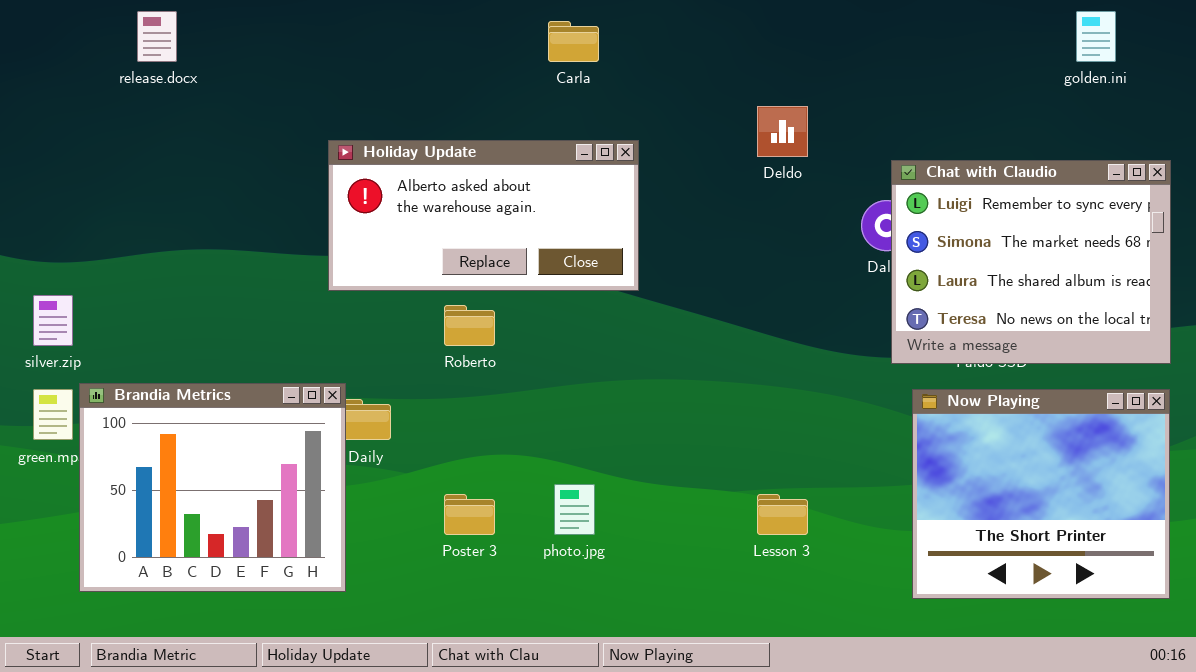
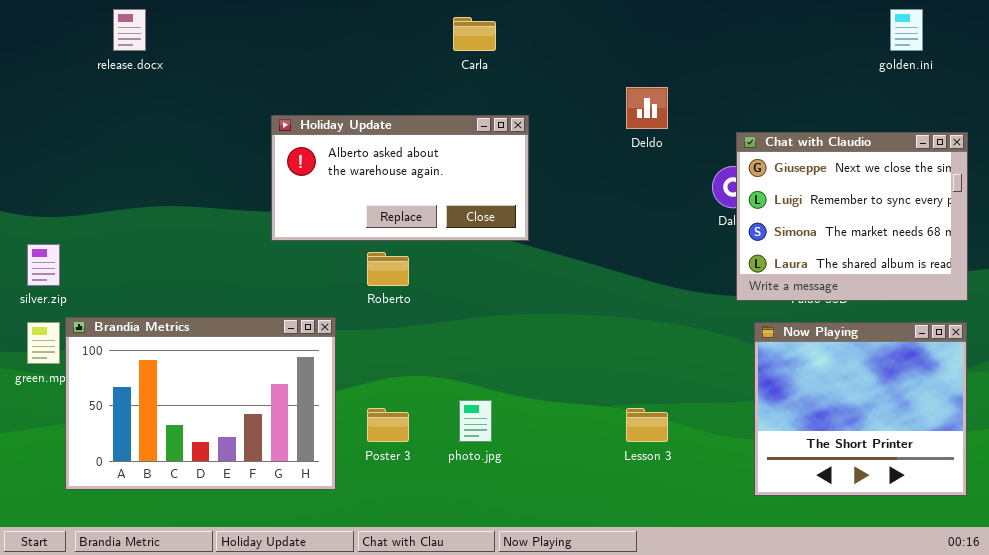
Chat with Claudio: [891,160,1171,364] -> [736,132,968,301], scrolled up 1 row
Brandia Metrics: [79,383,346,592] -> [65,317,336,490], resized

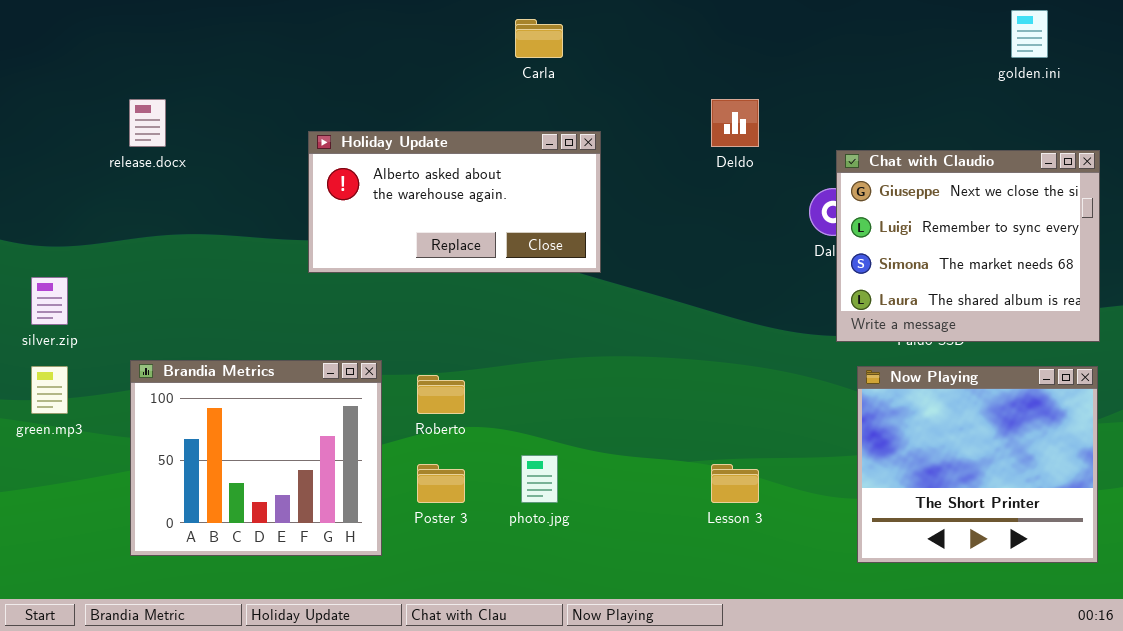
release.docx: [113,9,146,51] -> [129,99,166,147], moved
Roberto: [367,252,409,286] -> [417,375,465,414], moved
Brandia Metrics: [65,317,336,490] -> [130,360,382,556], resized

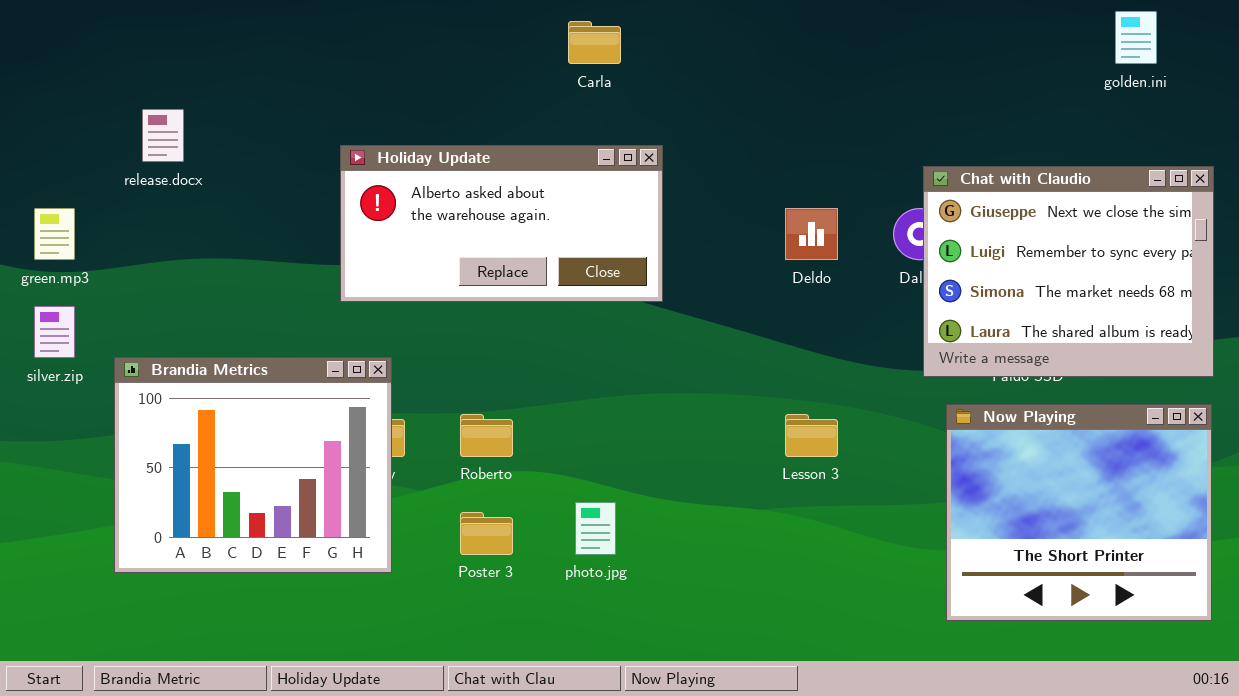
Deldo: [711,99,759,147] -> [785,208,838,260], moved
Brandia Metrics: [130,360,382,556] -> [114,357,392,573], moved
green.mp3: [31,366,68,414] -> [34,208,75,260], moved
Lesson 3: [711,464,759,503] -> [785,414,838,457], moved

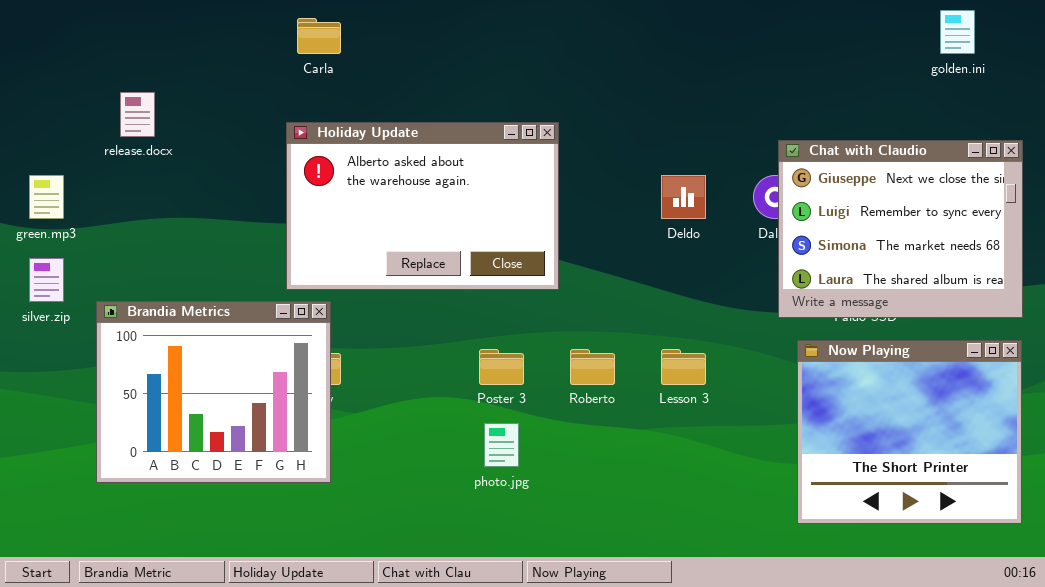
Carla: [568,21,621,64] -> [297,18,341,54], moved
Holiday Update: [340,145,663,302] -> [286,122,559,290], resized
Roberto: [460,414,513,457] -> [570,349,615,385], moved
Poster 3: [460,512,513,555] -> [479,349,524,385], moved

